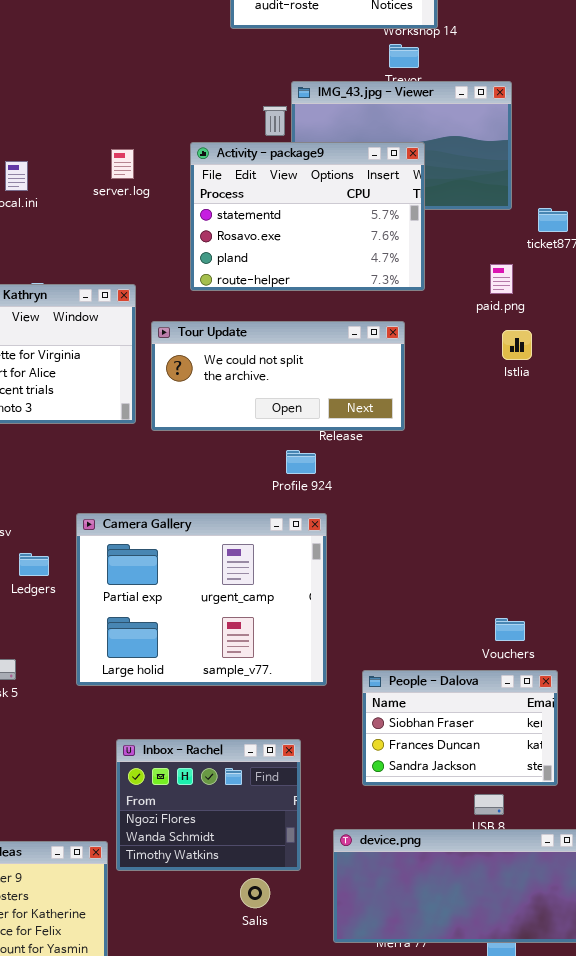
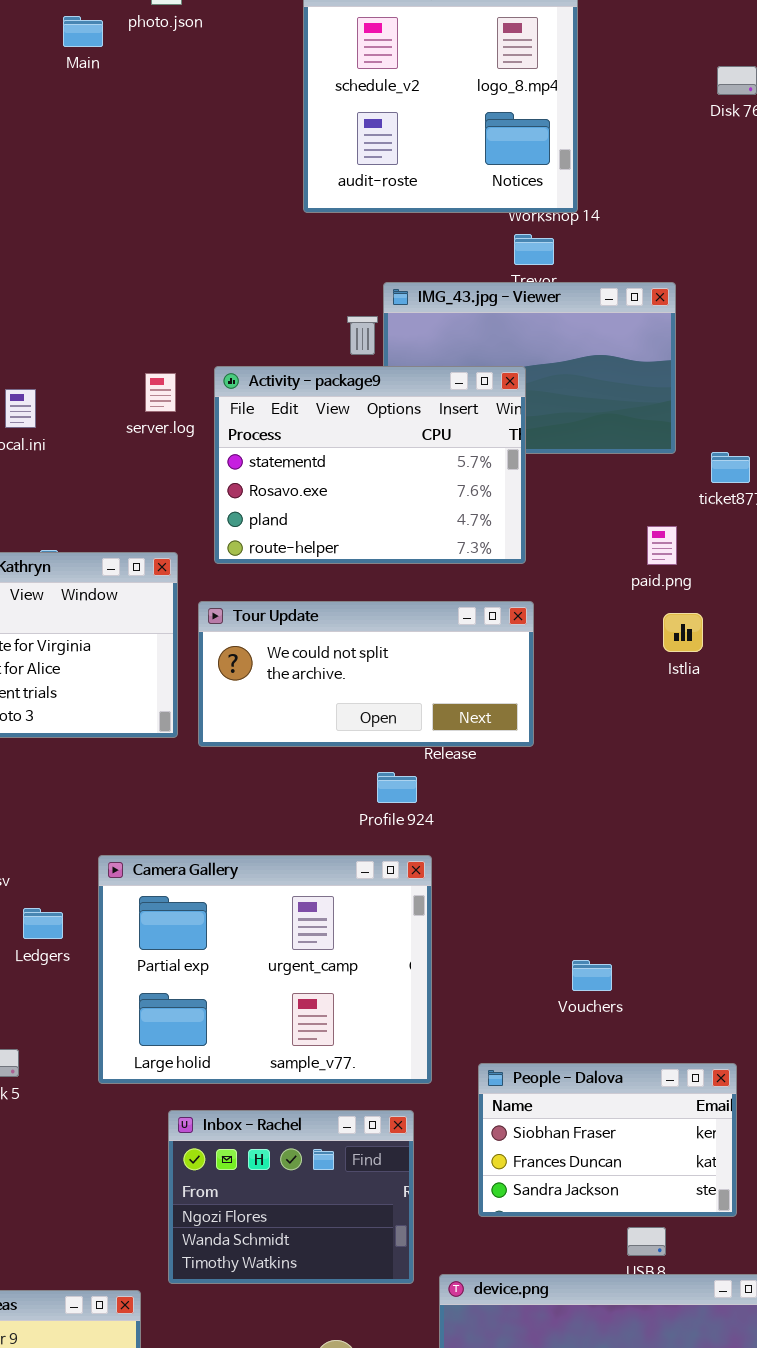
Activity - package9: [190,142,425,291] -> [214,366,526,564], moved
Vouchers: [495,618,525,641] -> [572,960,612,991], moved
Inbox - Rachel: [116,739,301,871] -> [168,1110,414,1284], moved

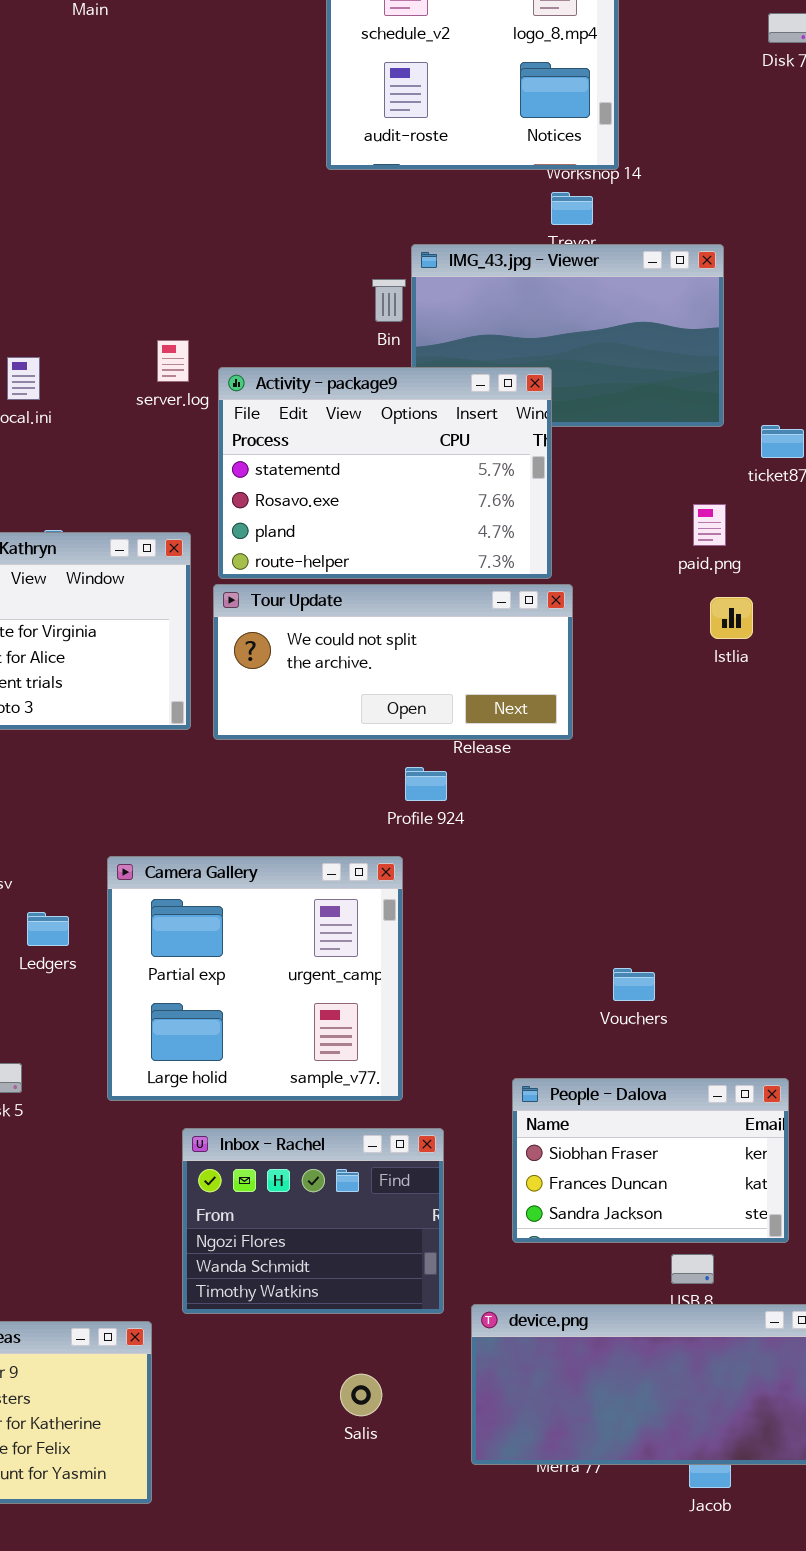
Activity - package9: [214,366,526,564] -> [218,367,552,579], moved
Camera Gallery: [98,855,432,1084] -> [107,856,403,1101], resized

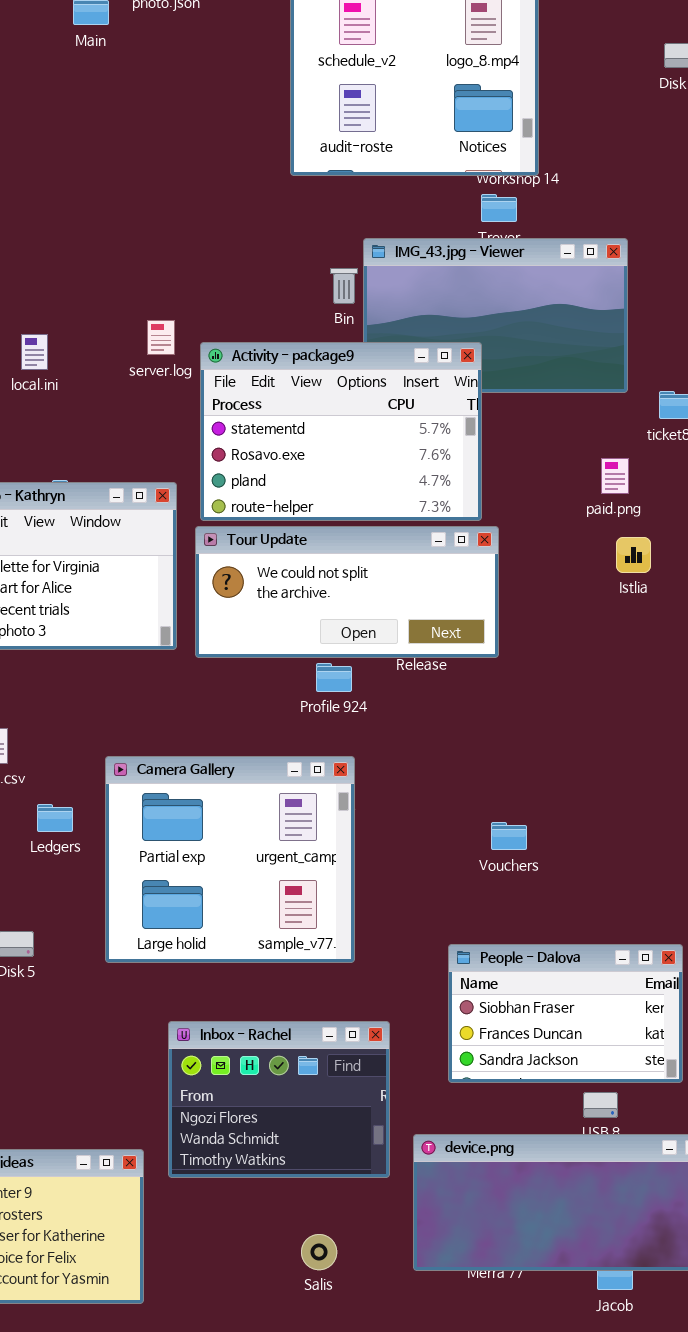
Profile 924: [405,767,447,801] -> [316,663,352,692], moved
Vouchers: [613,968,655,1001] -> [491,822,527,850], moved
Inbox - Rachel: [182,1128,444,1314] -> [168,1021,390,1178], moved
Salis: [340,1374,382,1416] -> [301,1234,337,1270], moved

